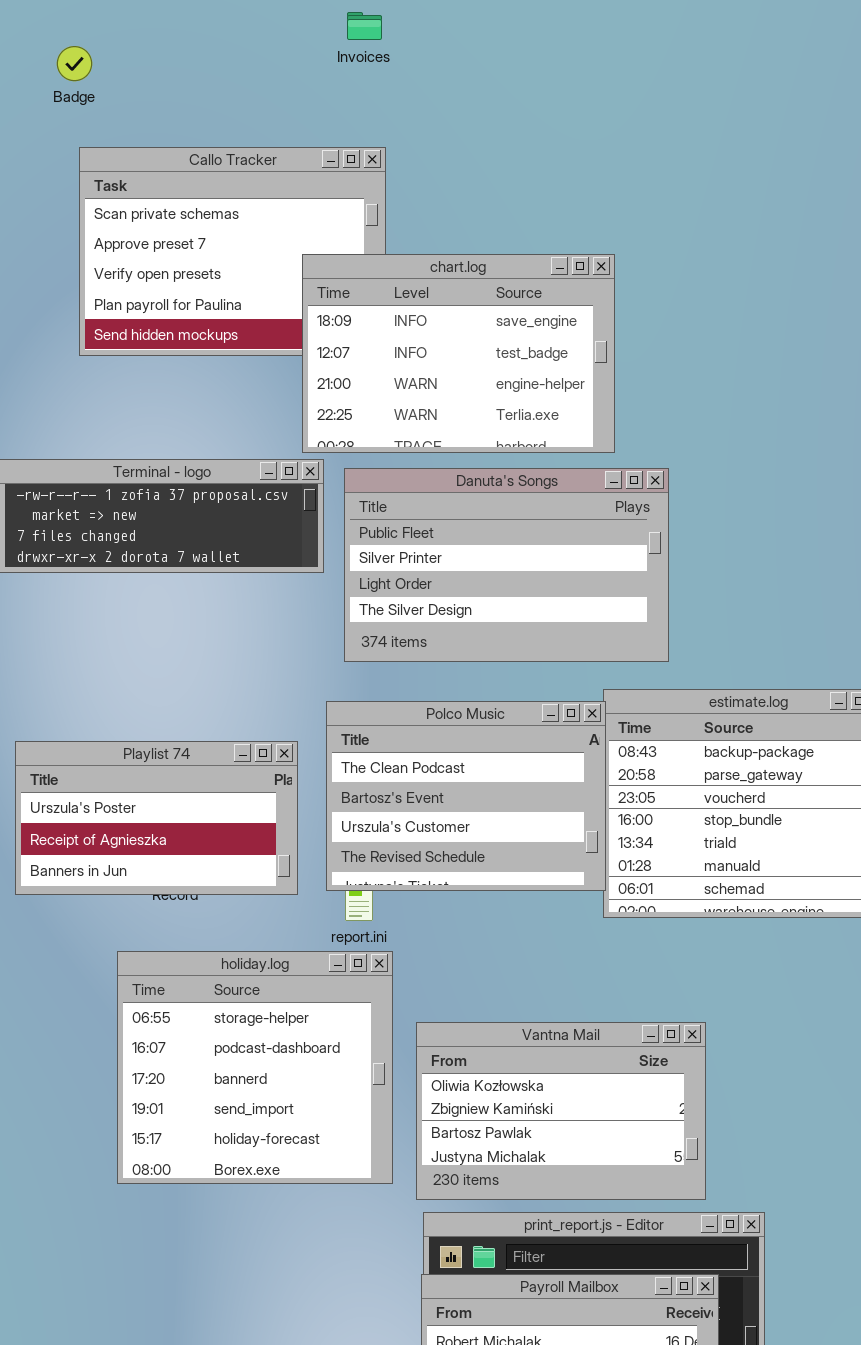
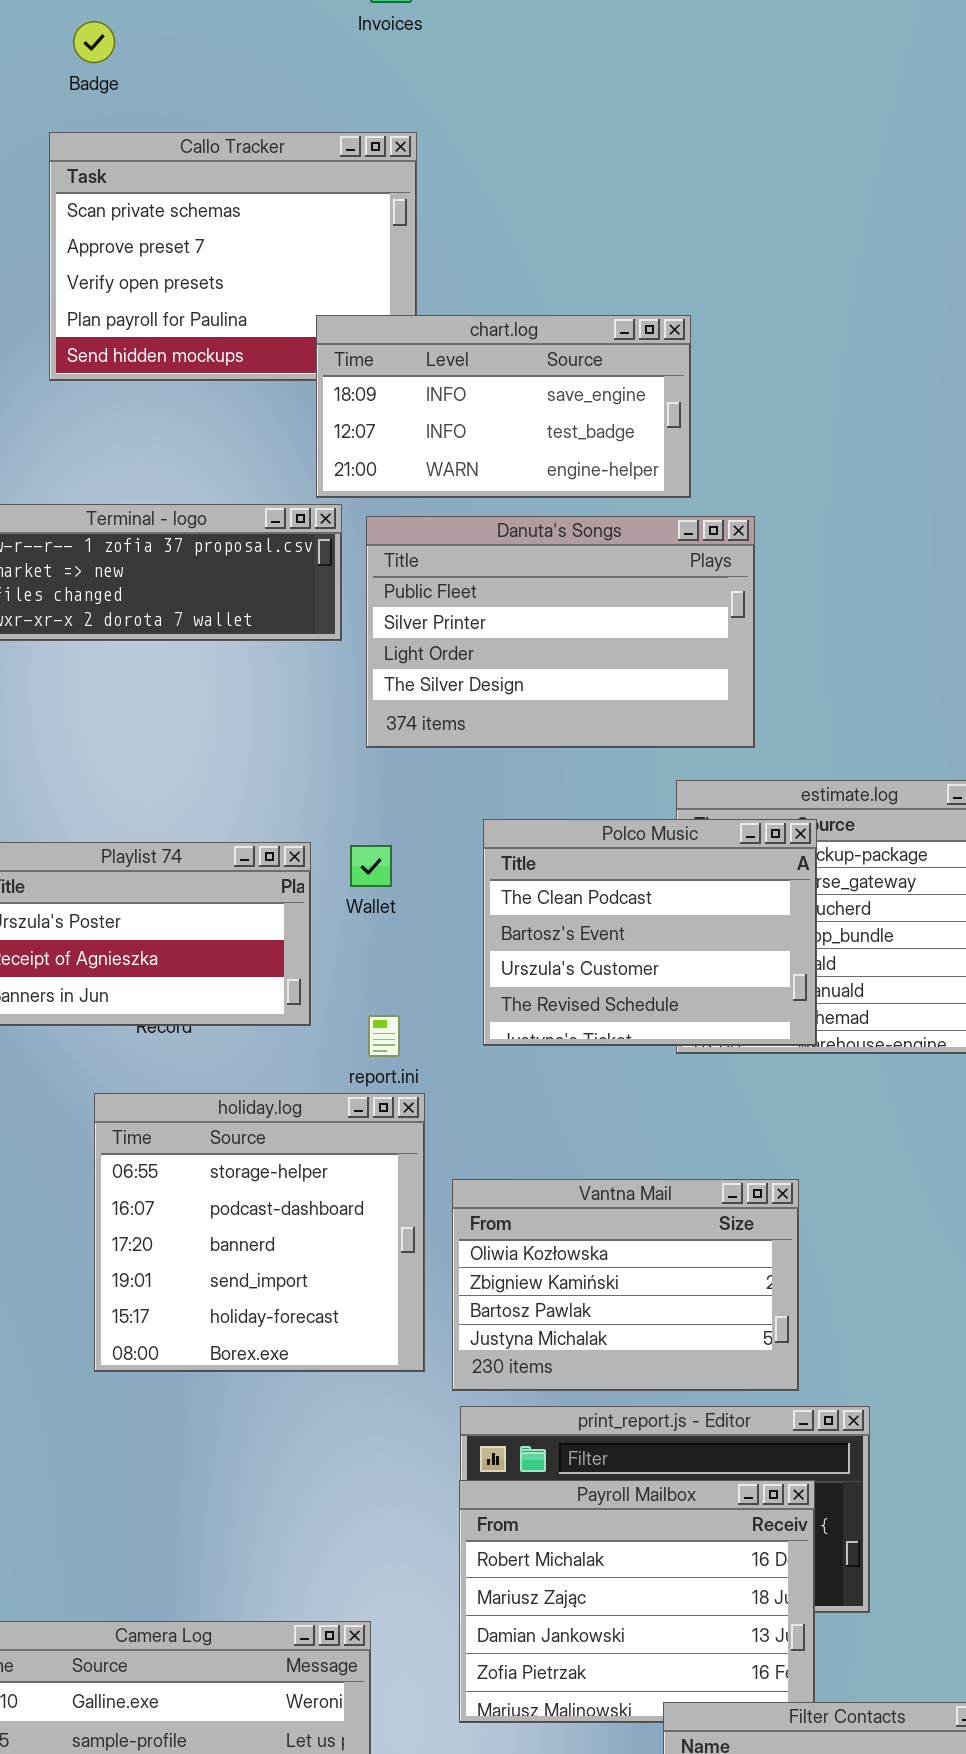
Badge: [57,46,92,81] -> [73,21,115,63], moved
chart.log: [302,254,615,453] -> [316,315,691,498], resized
Polco Music: [326,701,606,891] -> [483,819,817,1046], moved

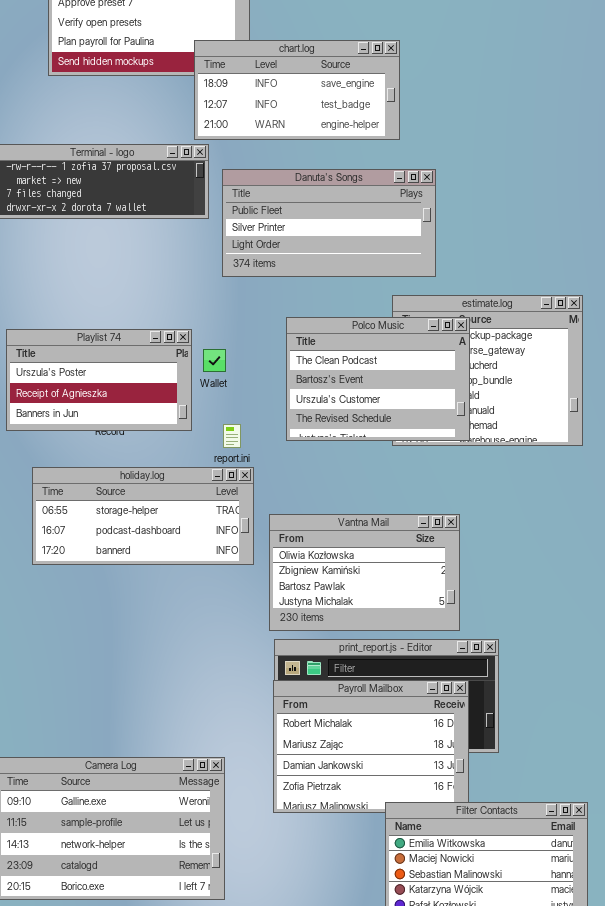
Danuta's Songs: [366,516,755,748] -> [222,169,436,277], resized
Wallet: [350,845,392,887] -> [203,349,226,372], moved
holiday.log: [94,1093,425,1372] -> [32,467,254,565], resized

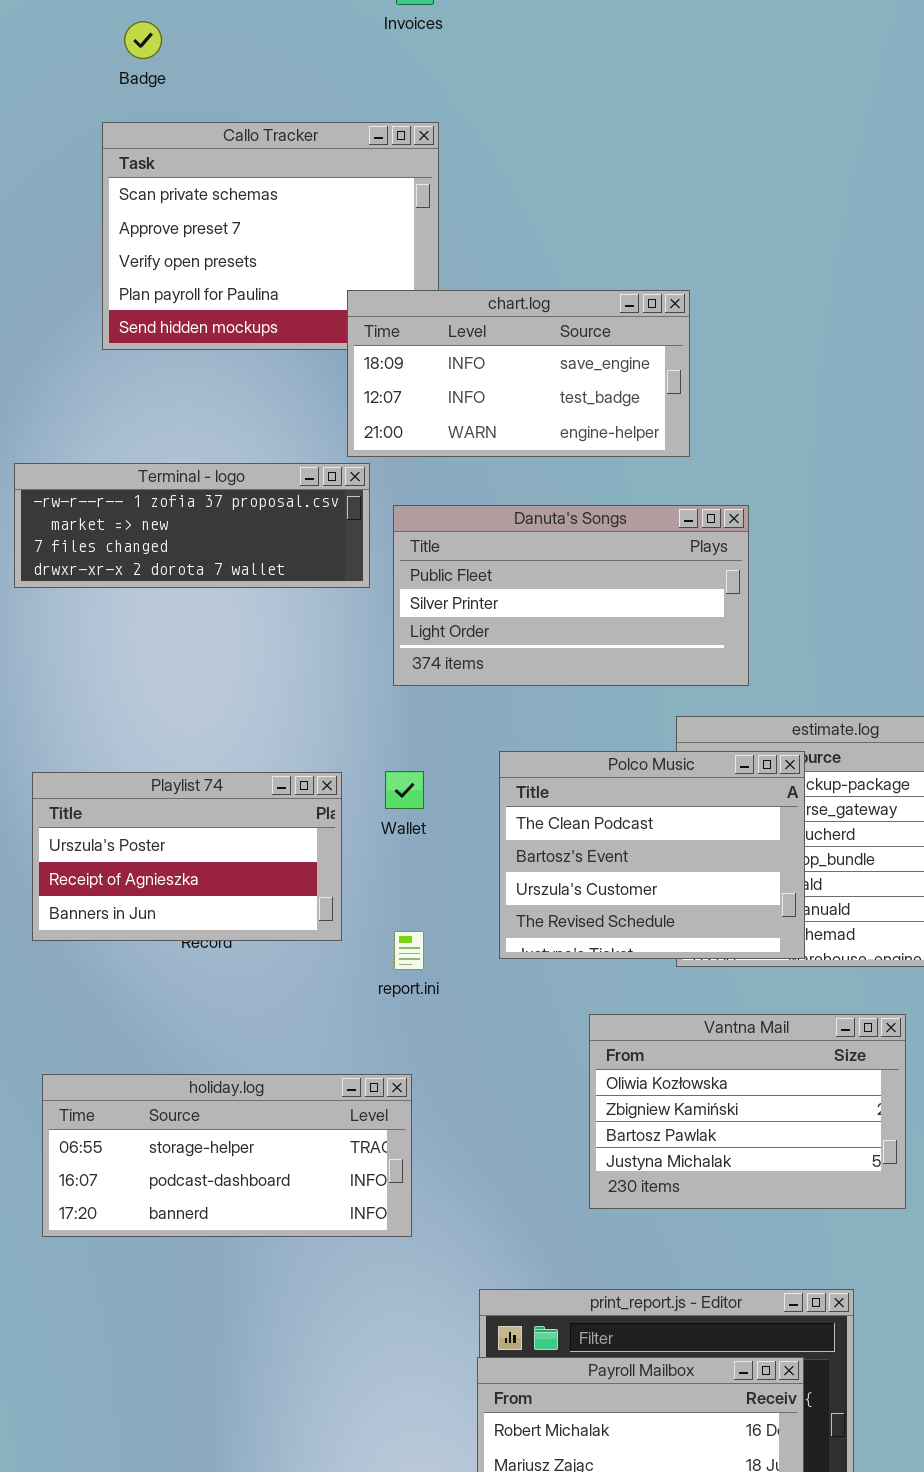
Wallet: [203,349,226,372] -> [385,771,424,809], moved
holiday.log: [32,467,254,565] -> [42,1074,412,1237], moved
Vantna Mail: [269,514,460,631] -> [589,1014,906,1209], moved

